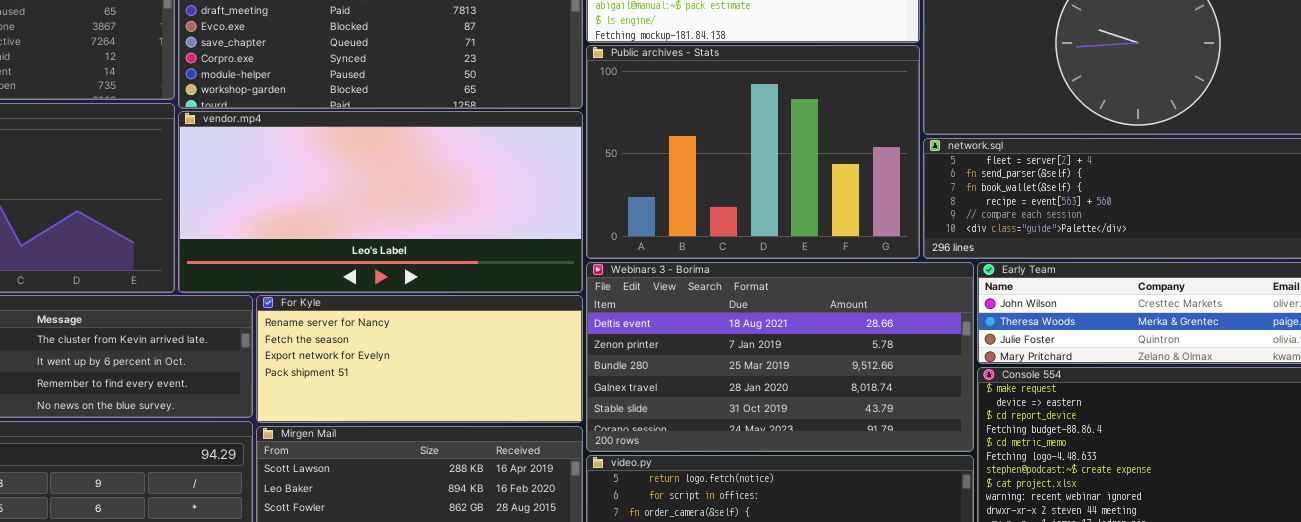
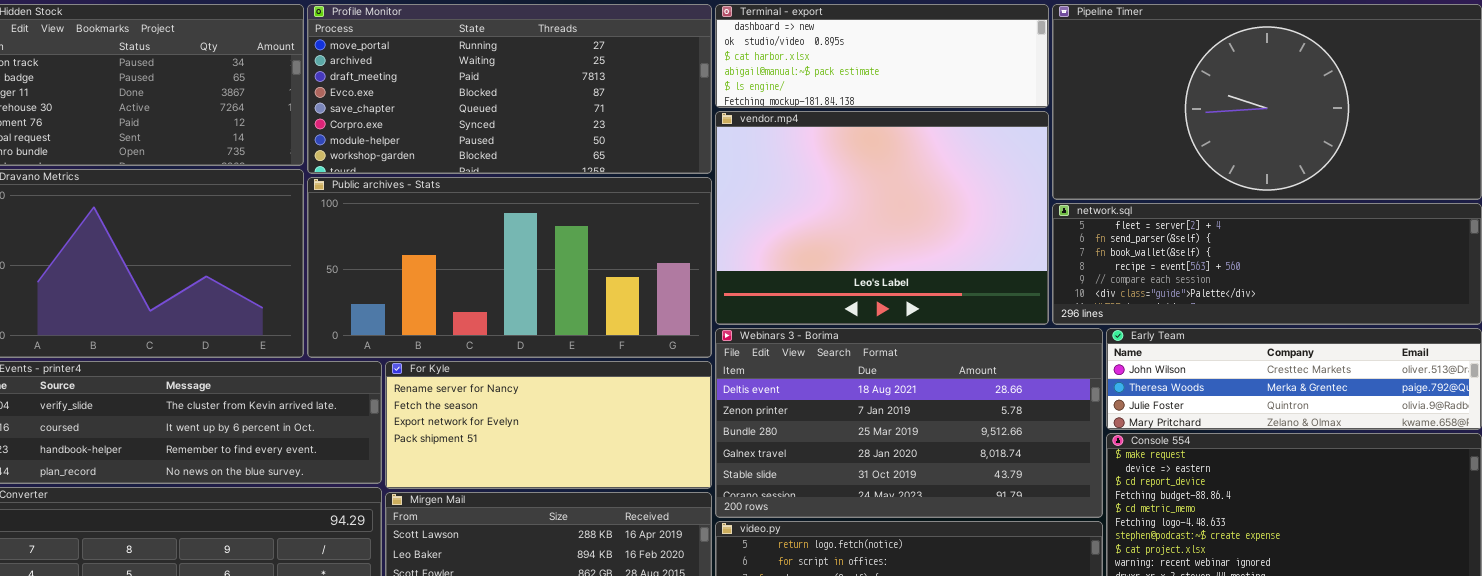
Public archives - Stats: [586,45,920,259] -> [307,177,712,358], moved, resized
vendor.mp4: [178,111,583,293] -> [715,111,1049,325], moved, resized

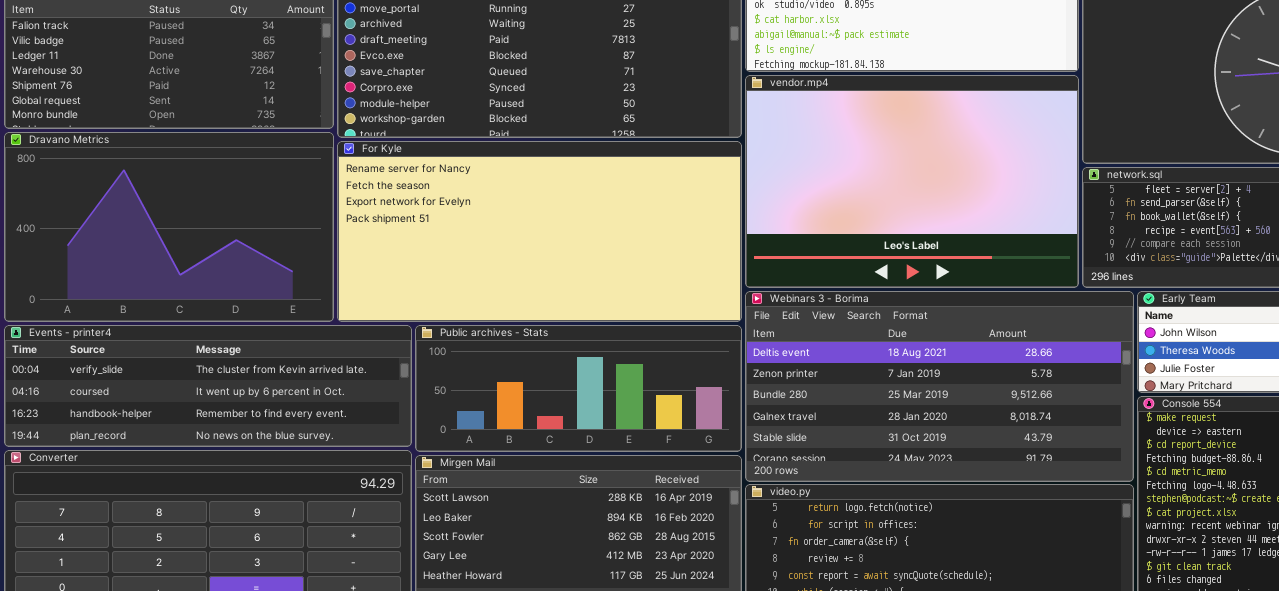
Public archives - Stats: [307,177,712,358] -> [415,325,742,452], moved, resized
For Kyle: [385,361,712,489] -> [337,141,742,322], moved, resized

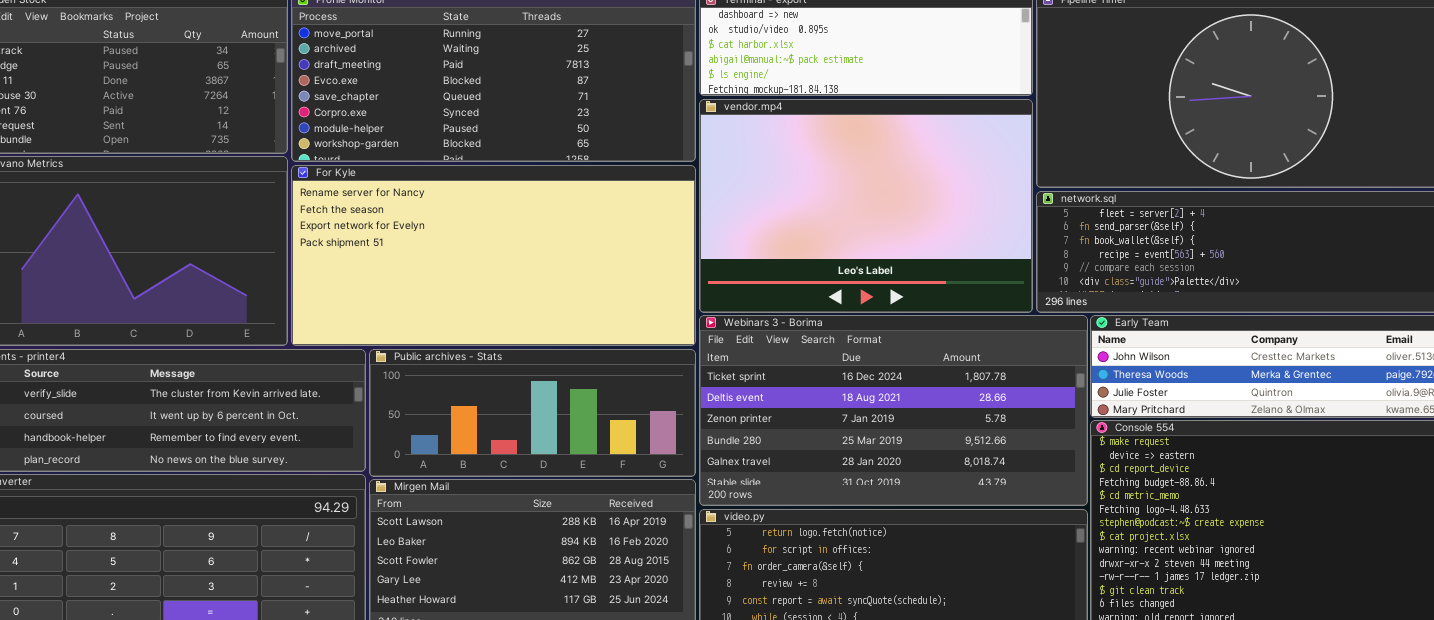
Webinars 3 - Borima: [745,291,1134,482] -> [699,315,1088,506], scrolled up 1 row

